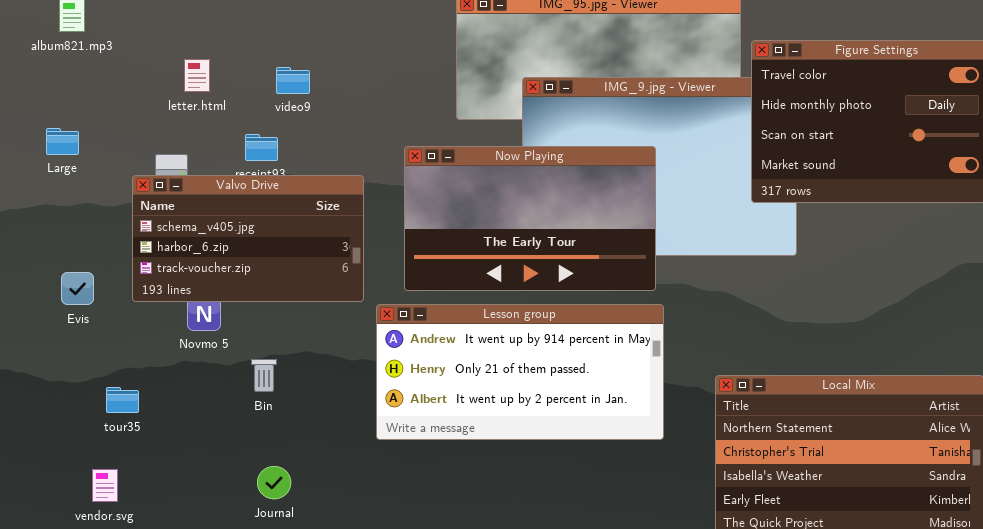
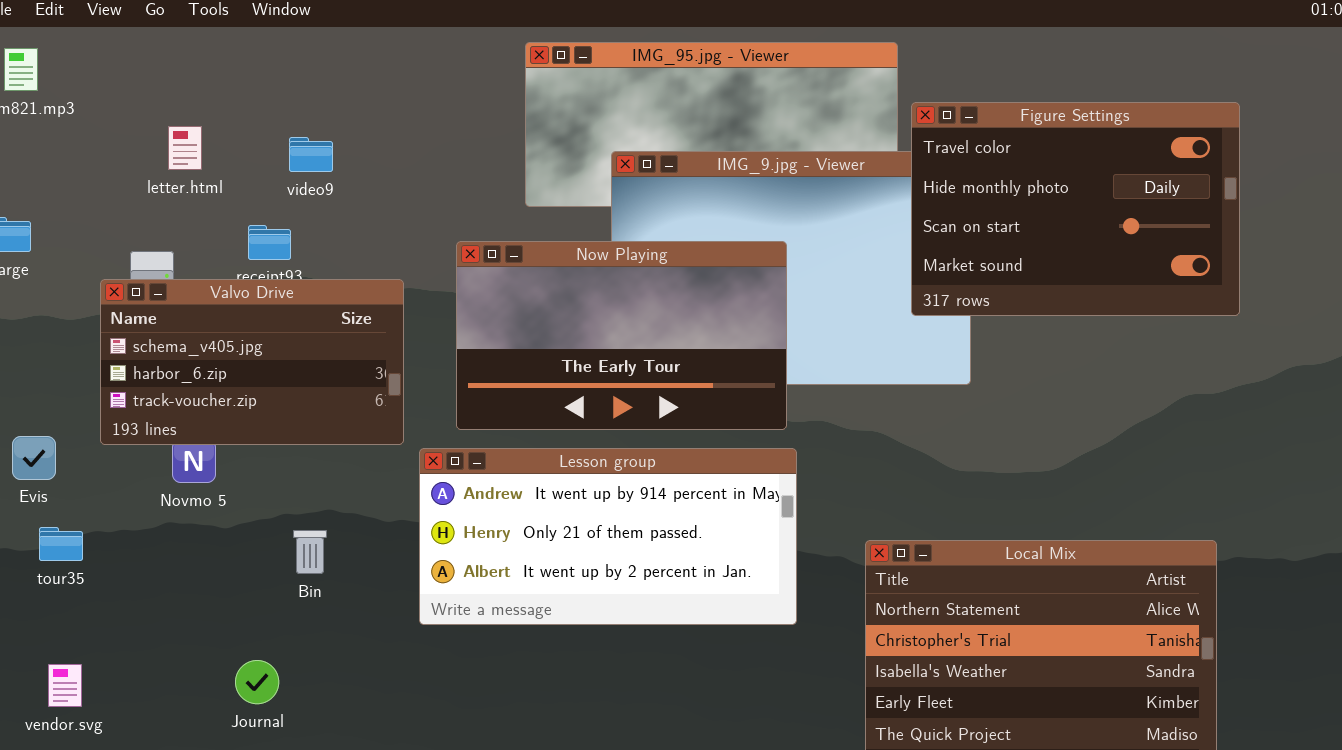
Evis: [61,272,94,305] -> [12,436,56,480], moved
Bin: [251,359,277,392] -> [293,530,327,574], moved
tour35: [106,387,139,413] -> [39,527,83,561], moved
Journal: [257,466,291,499] -> [235,660,279,704], moved

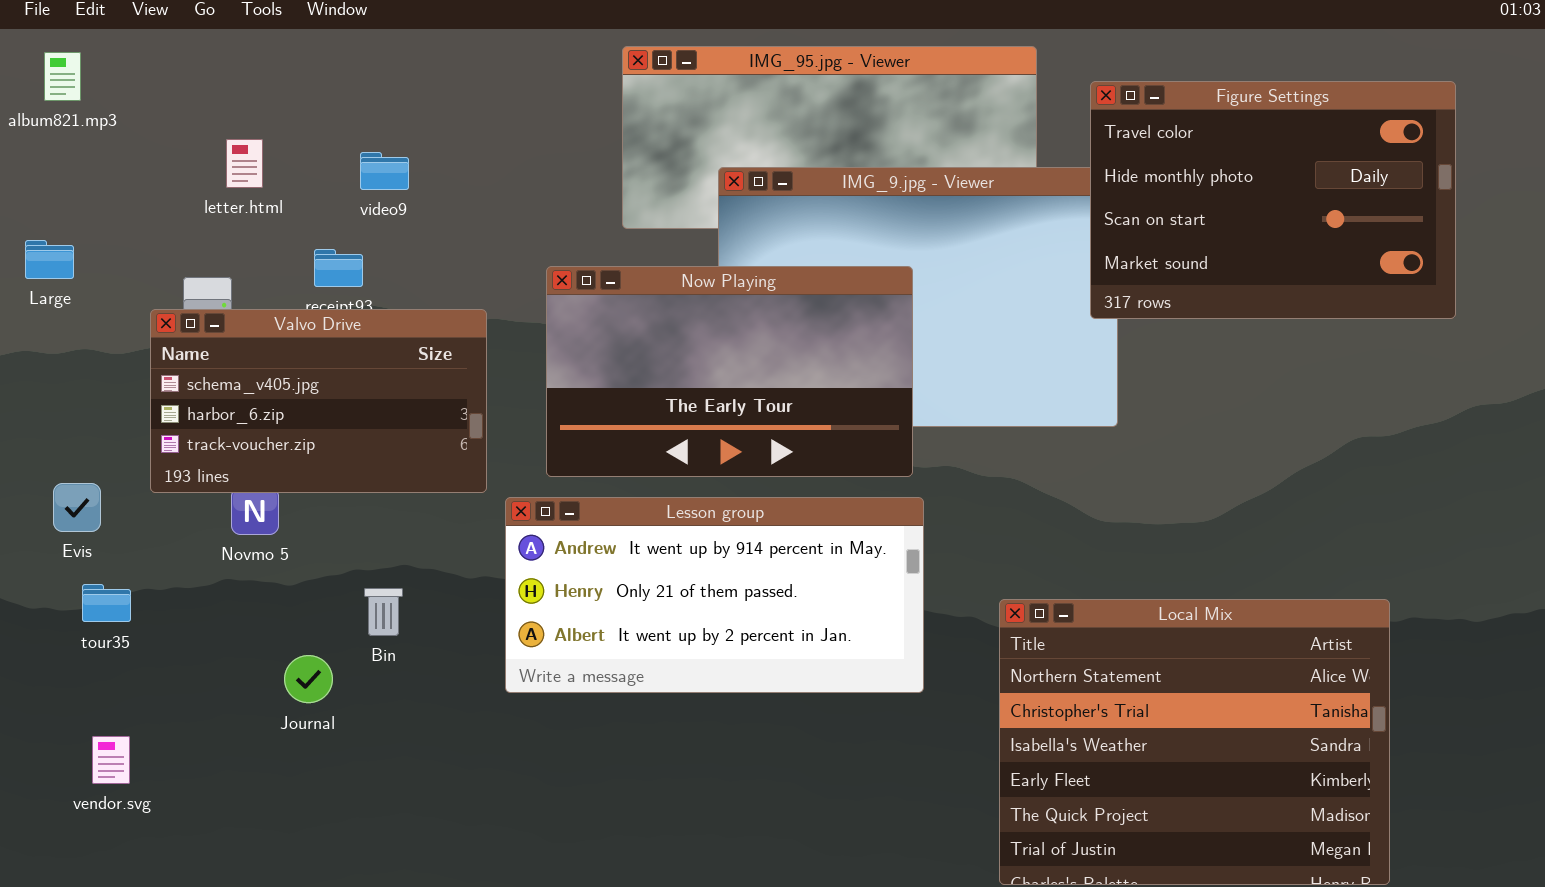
Figure Settings: [911,102,1240,316] -> [1090,81,1456,319], moved
Journal: [235,660,279,704] -> [284,655,333,703], moved

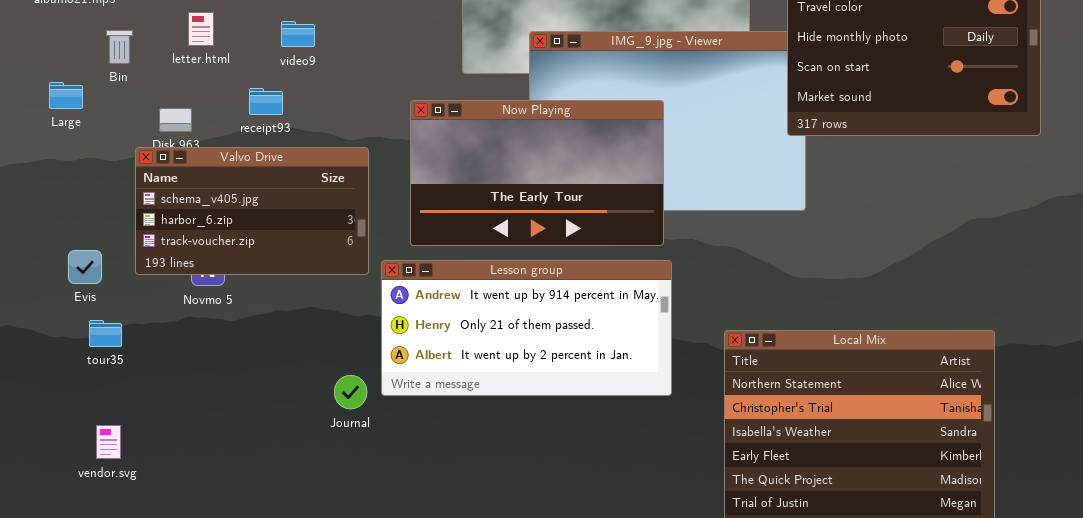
Valvo Drive: [150,309,487,493] -> [135,147,369,275], moved
Bin: [364,588,403,636] -> [106,30,133,64], moved
Journal: [284,655,333,703] -> [334,375,367,409], moved

